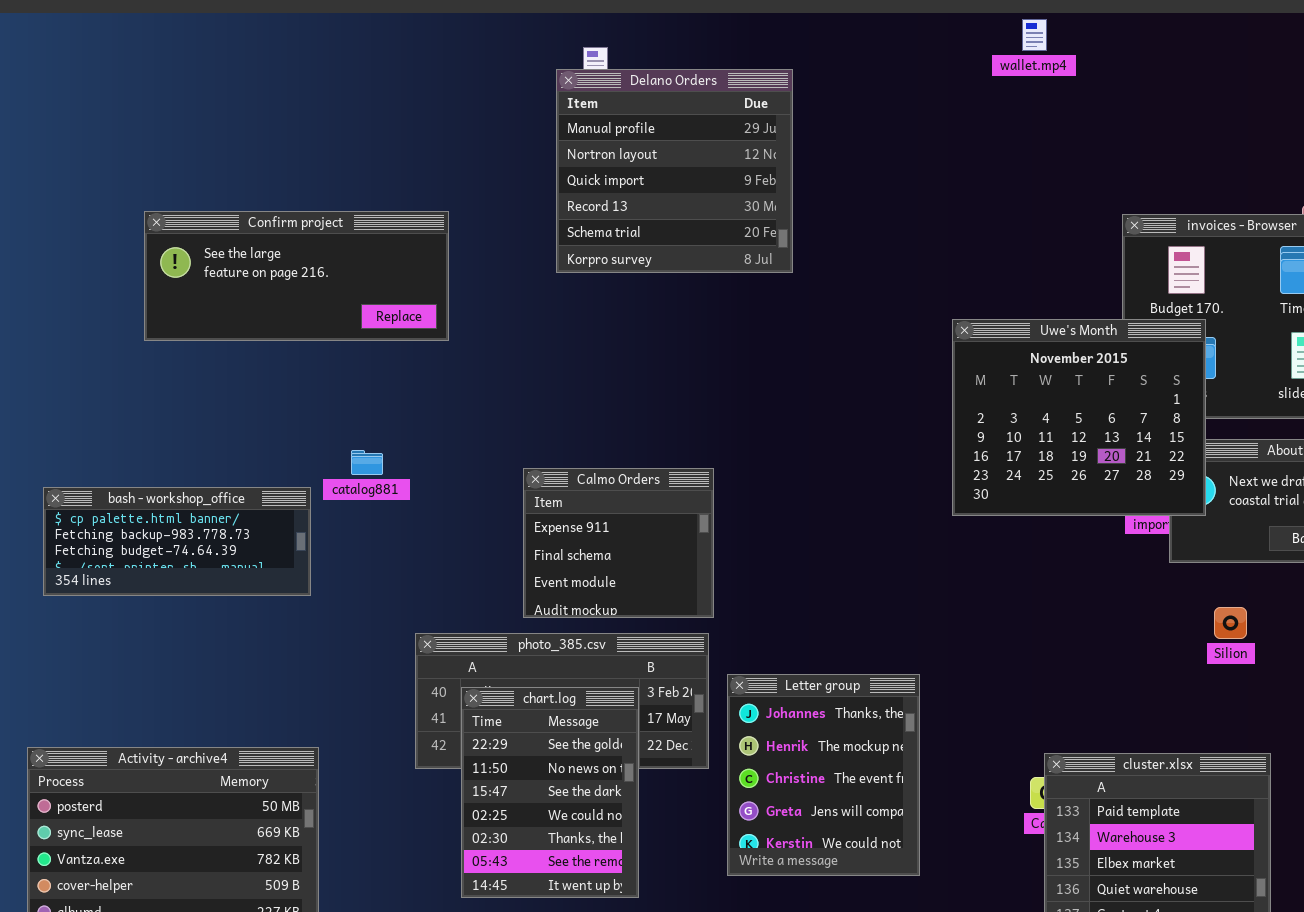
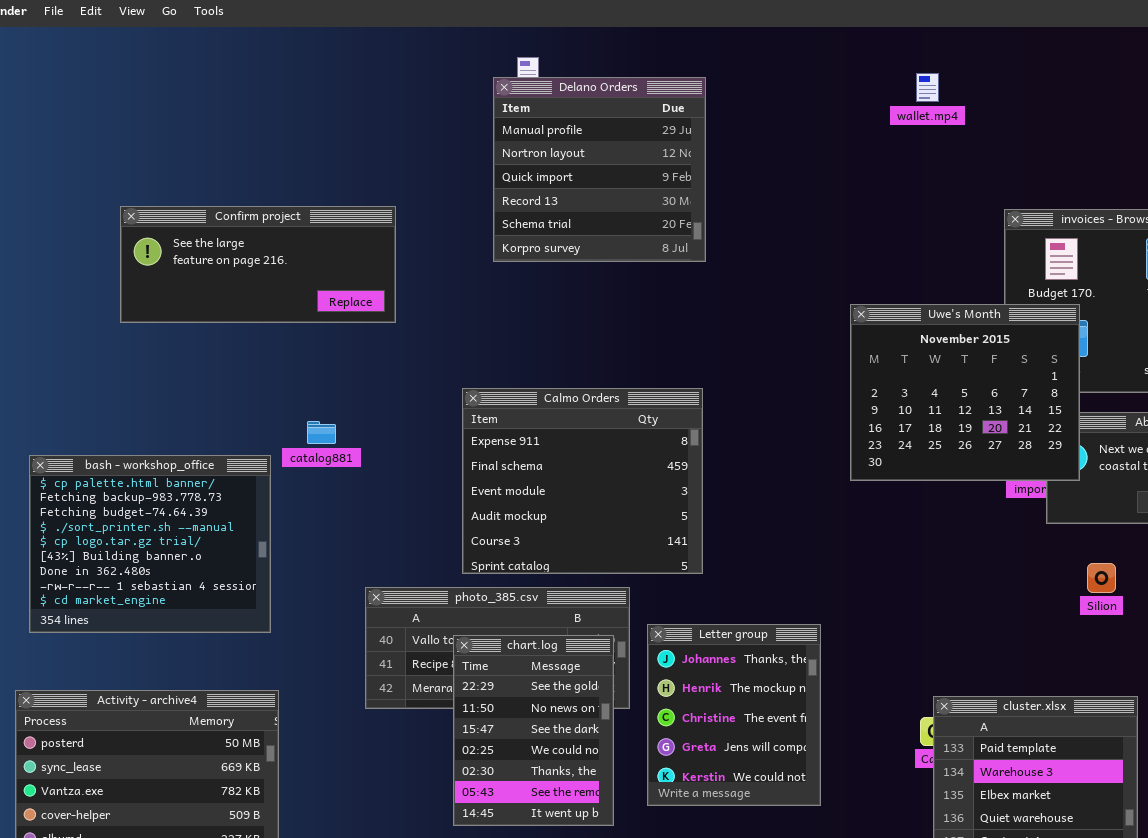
wallet.mp4: [1022,19,1047,51] -> [916,73,939,102], moved
Calmo Orders: [523,468,714,618] -> [462,388,703,574], resized
bash - workshop_office: [43,487,311,596] -> [29,455,271,633], resized
chart.log: [461,687,639,898] -> [453,635,614,826], moved

